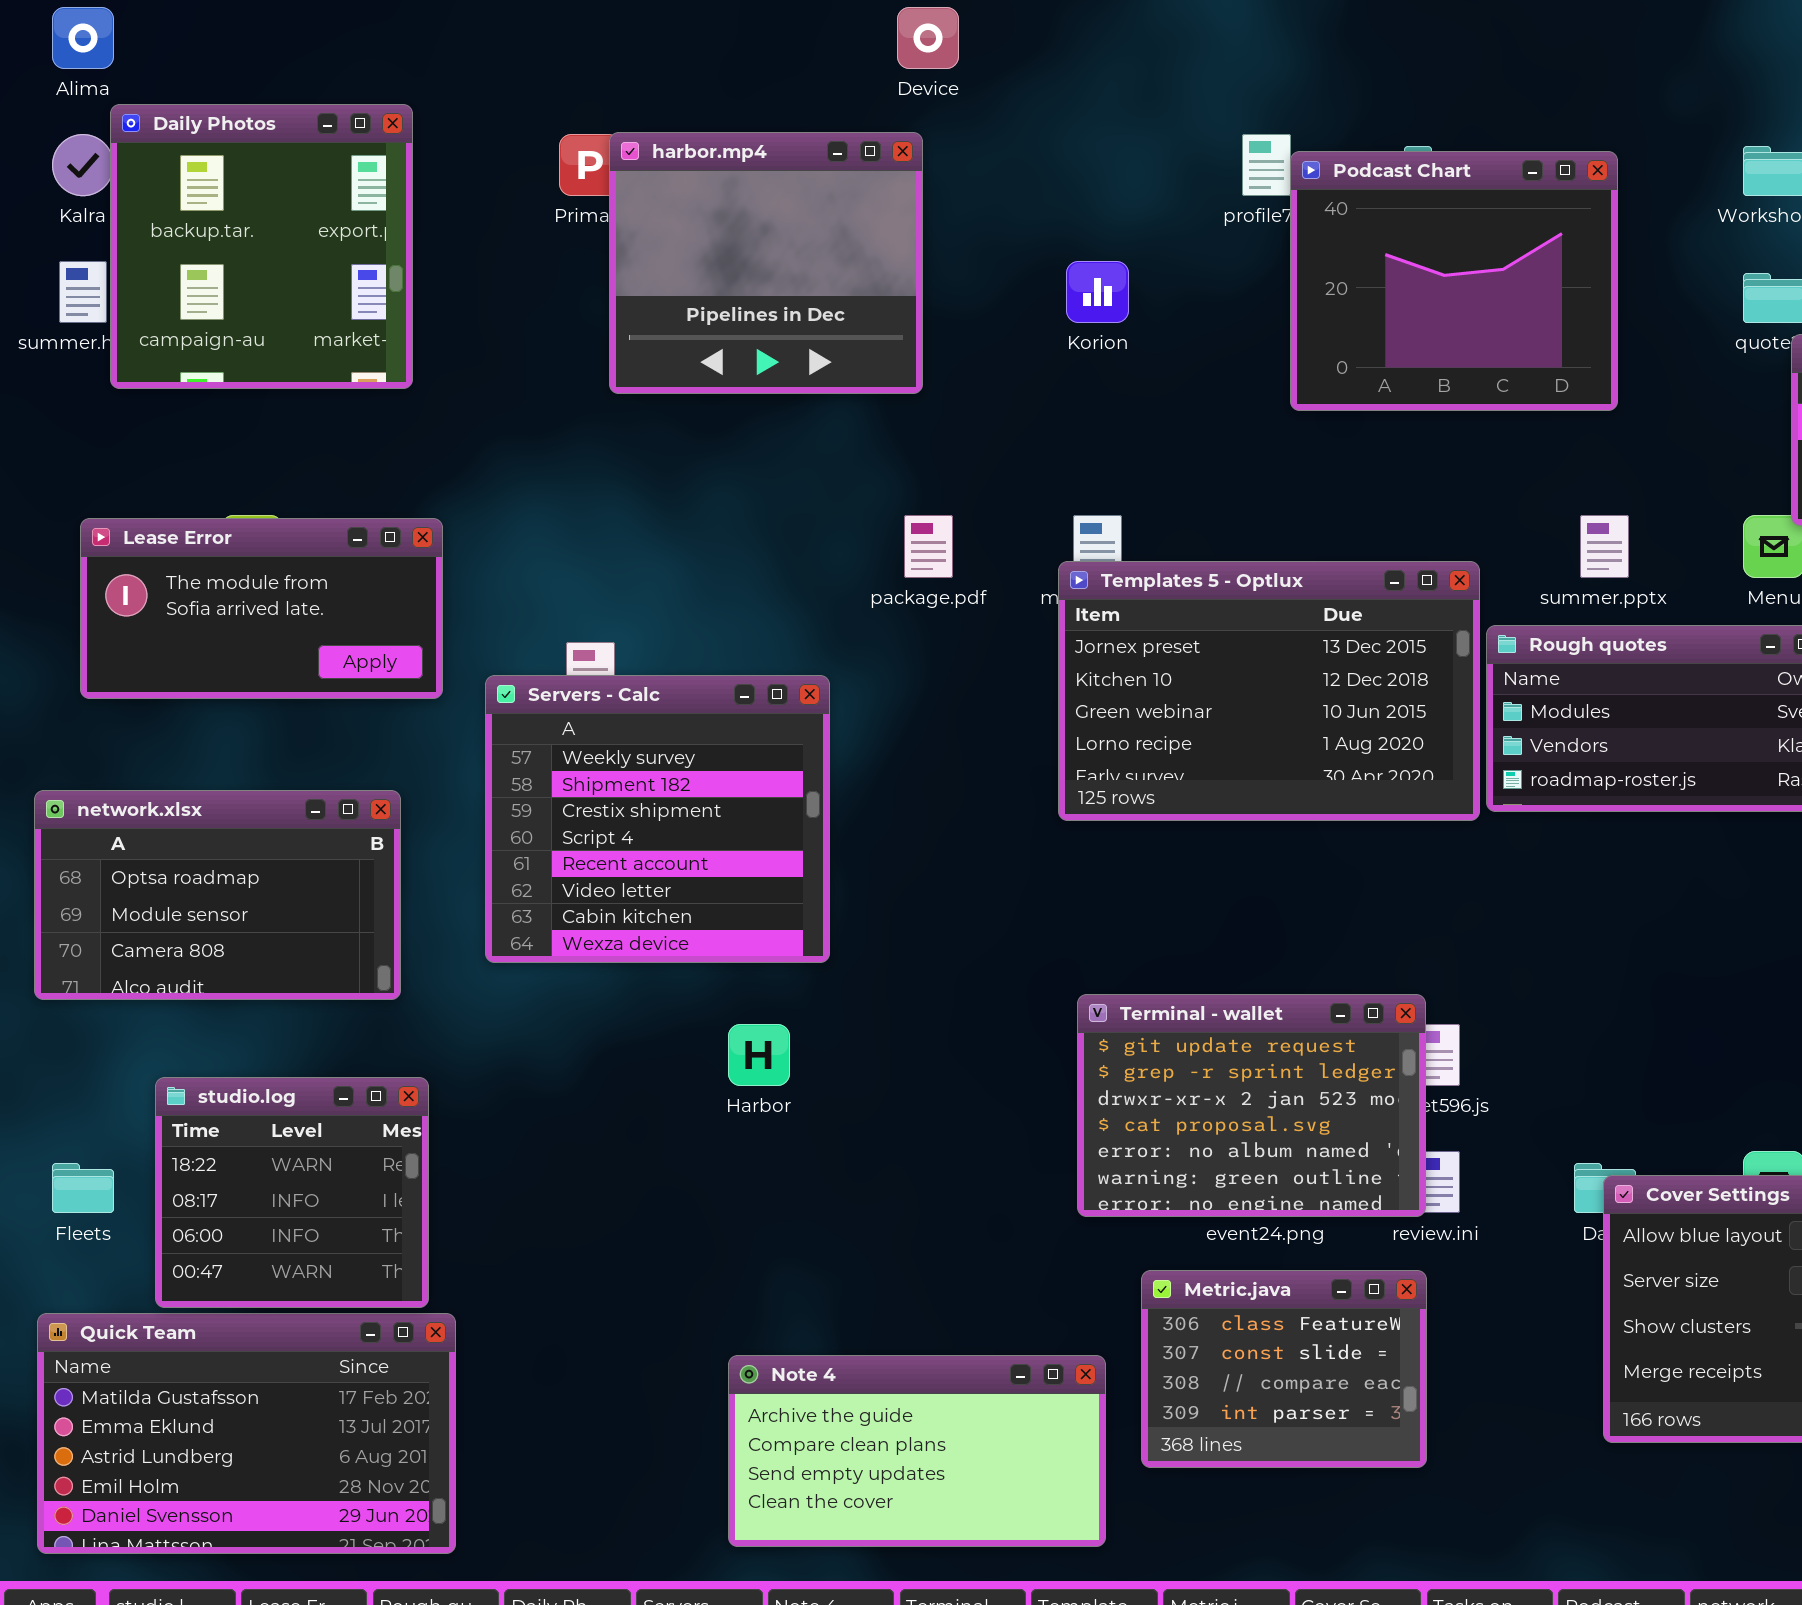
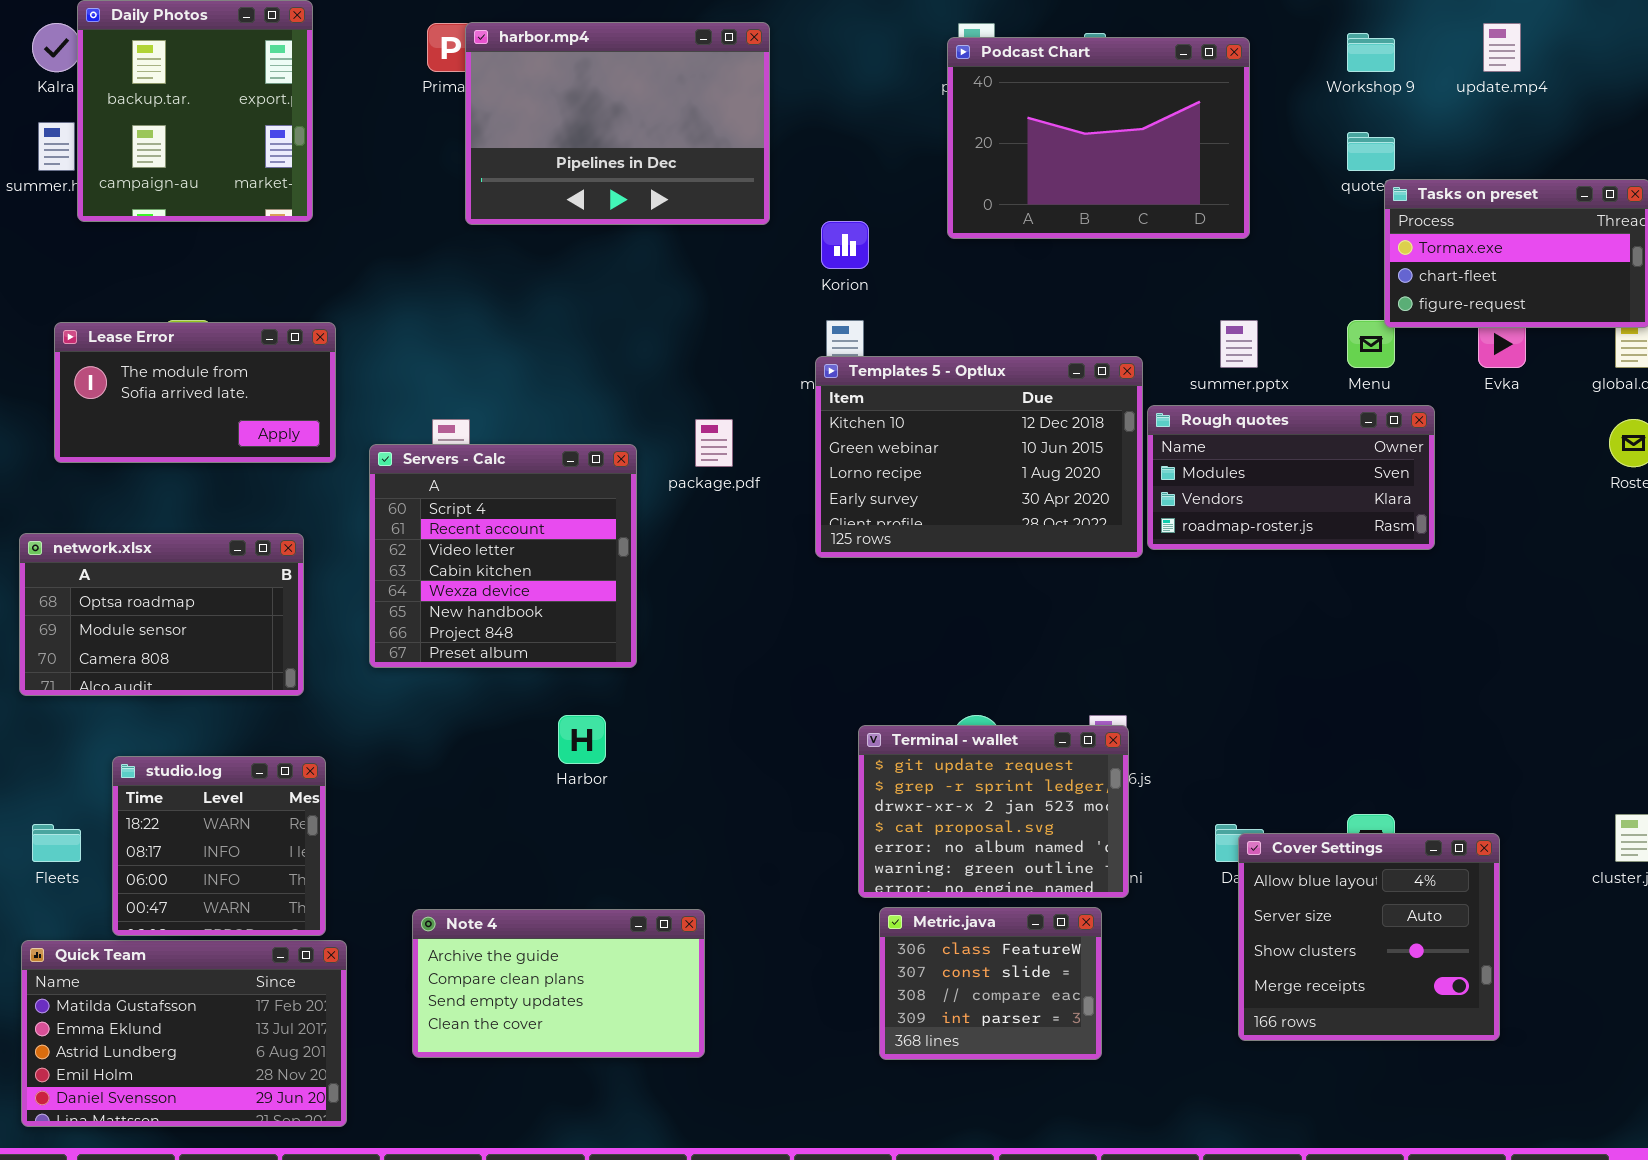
harbor.mp4: [609,132,923,394] -> [465,22,770,225], resized
Podcast Chart: [1290,151,1618,411] -> [947,37,1250,239], resized
Korion: [1066,261,1129,323] -> [821,221,869,269], moved
package.pdf: [904,515,953,578] -> [695,419,733,467], moved
Templates 5 - Optlux: [1058,561,1480,821] -> [815,356,1143,558], scrolled down 1 row
Servers - Calc: [485,675,830,963] -> [369,444,637,668], scrolled down 3 rows
Terminal - wallet: [1077,994,1426,1217] -> [858,725,1129,898], moved
Note 4: [728,1355,1106,1547] -> [412,909,705,1058], moved

